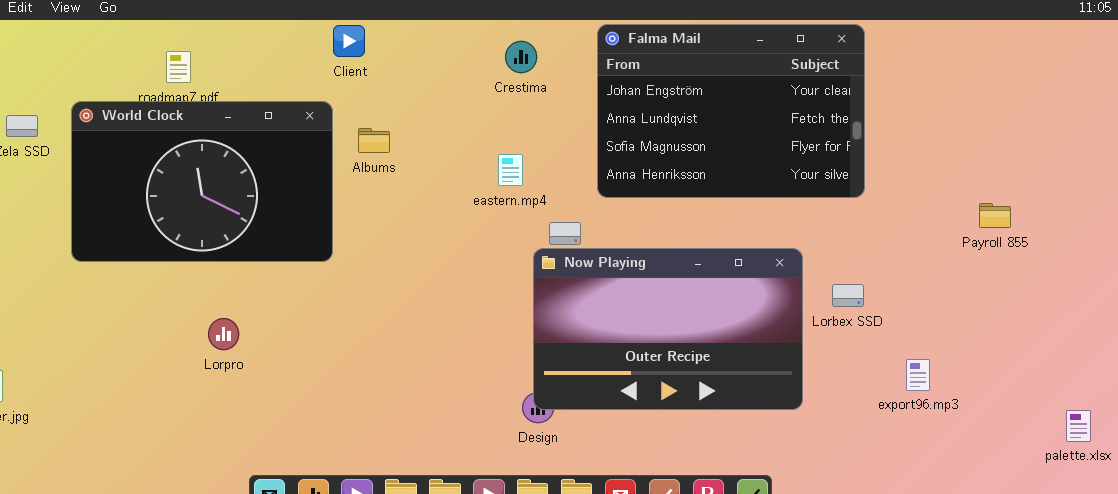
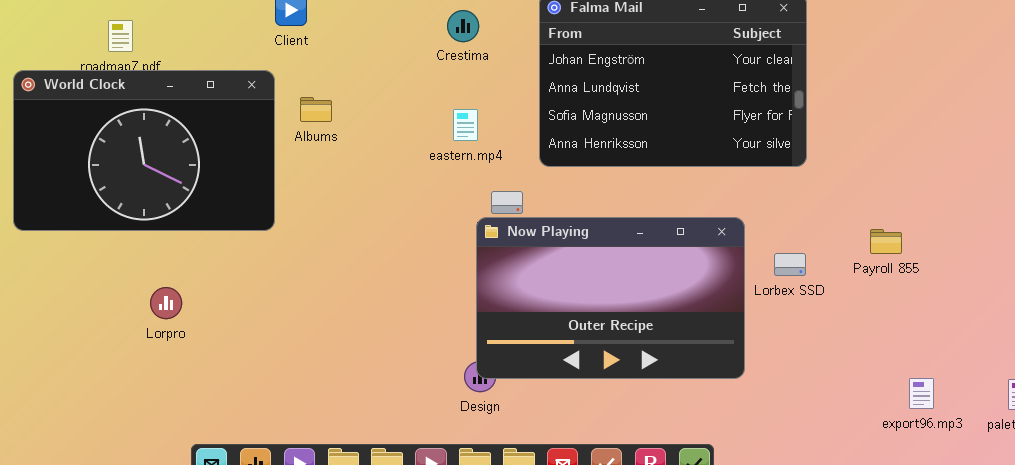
eastern.mp4: [498,154,523,186] -> [453,109,478,141], moved
Payroll 855: [979,203,1011,228] -> [870,229,902,254], moved
export96.mp3: [906,359,930,391] -> [909,378,934,409], moved

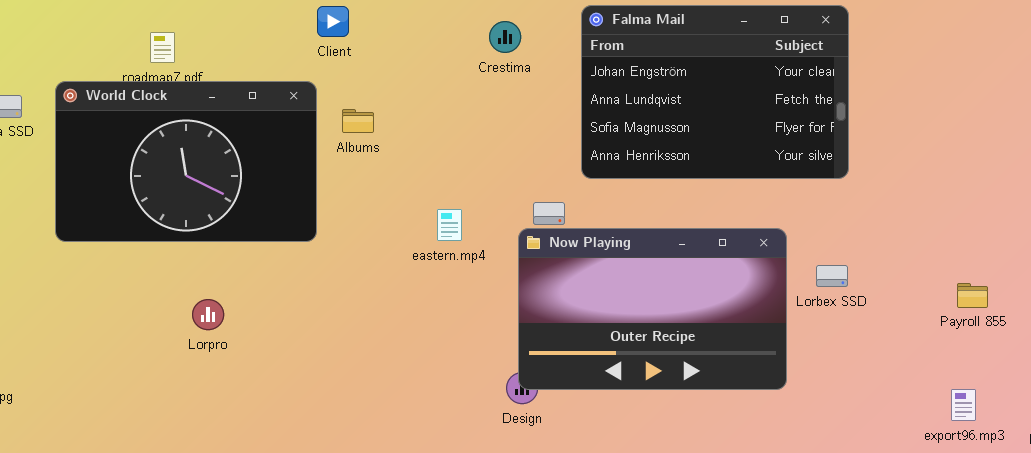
eastern.mp4: [453,109,478,141] -> [437,209,462,241], moved
Payroll 855: [870,229,902,254] -> [957,283,988,308], moved

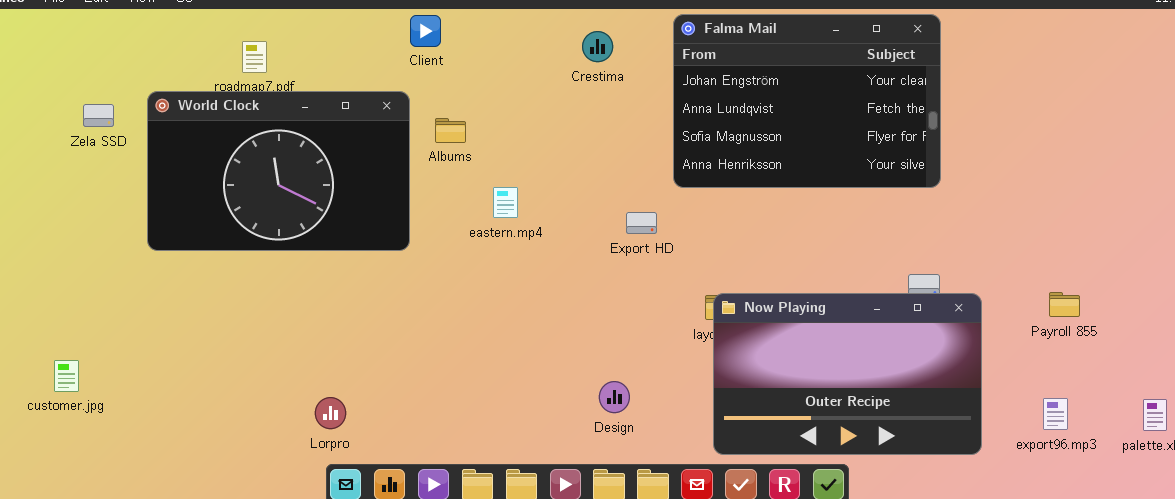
eastern.mp4: [437,209,462,241] -> [493,187,518,218], moved
Now Playing: [518,228,787,390] -> [713,293,982,455], moved
Lorpro: [192,299,224,330] -> [315,397,346,429], moved

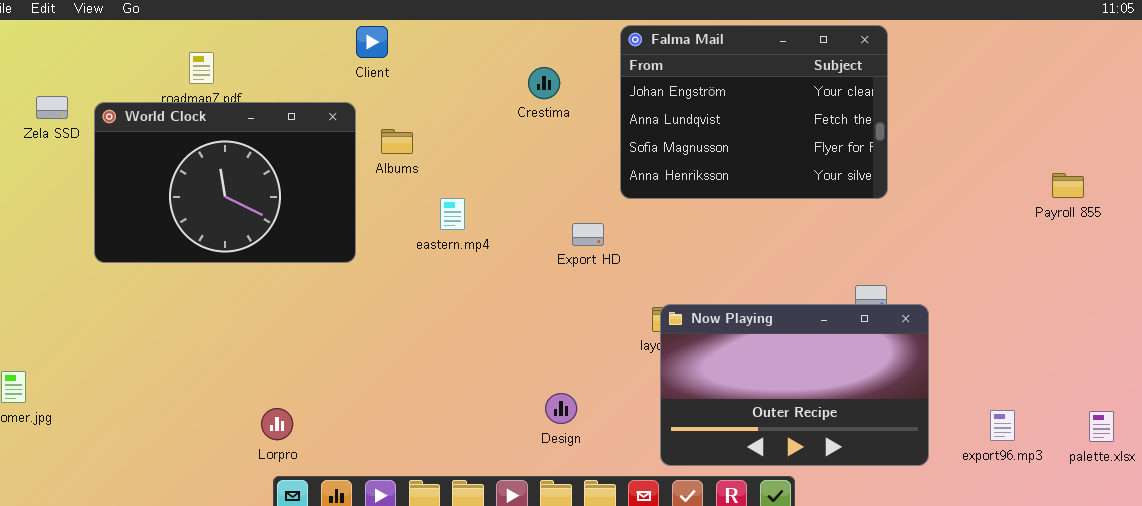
Crestima: [582,31,613,62] -> [528,67,560,99], moved
Zela SSD: [83,104,114,127] -> [36,96,68,119], moved
Payroll 855: [1049,292,1080,317] -> [1052,173,1084,198], moved

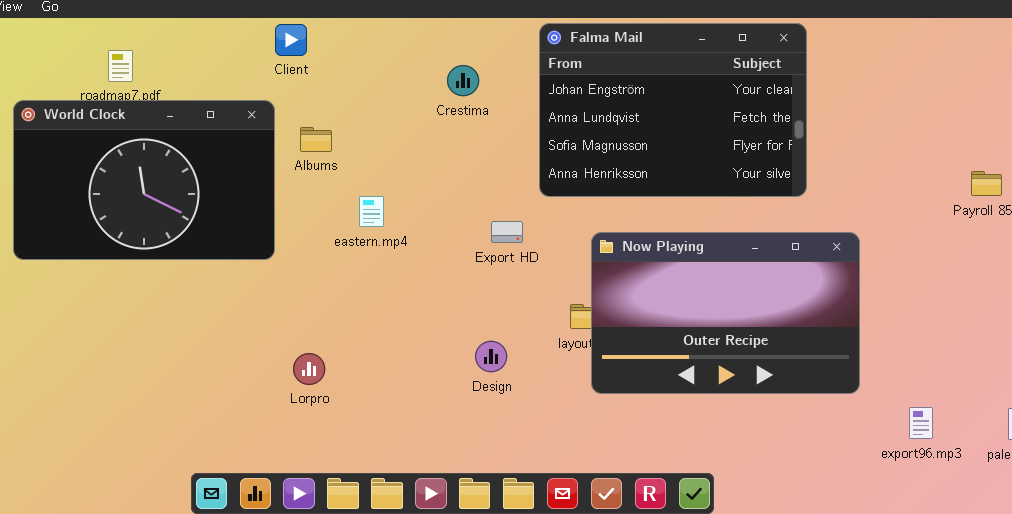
Now Playing: [660,304,929,466] -> [591,232,860,394], moved
Design: [545,393,577,424] -> [475,341,507,372], moved
Lorpro: [261,408,293,440] -> [293,353,325,385], moved

